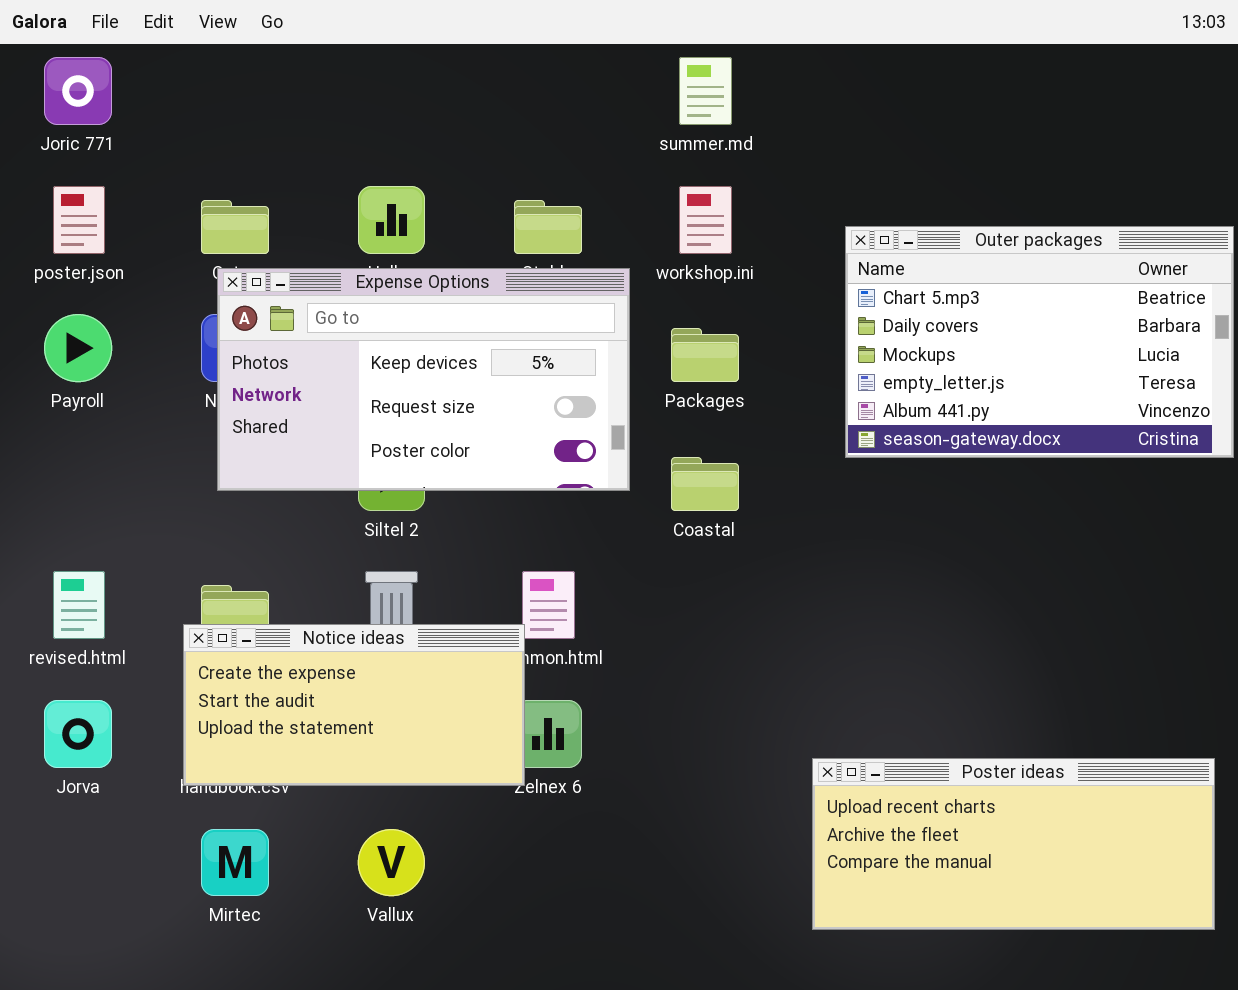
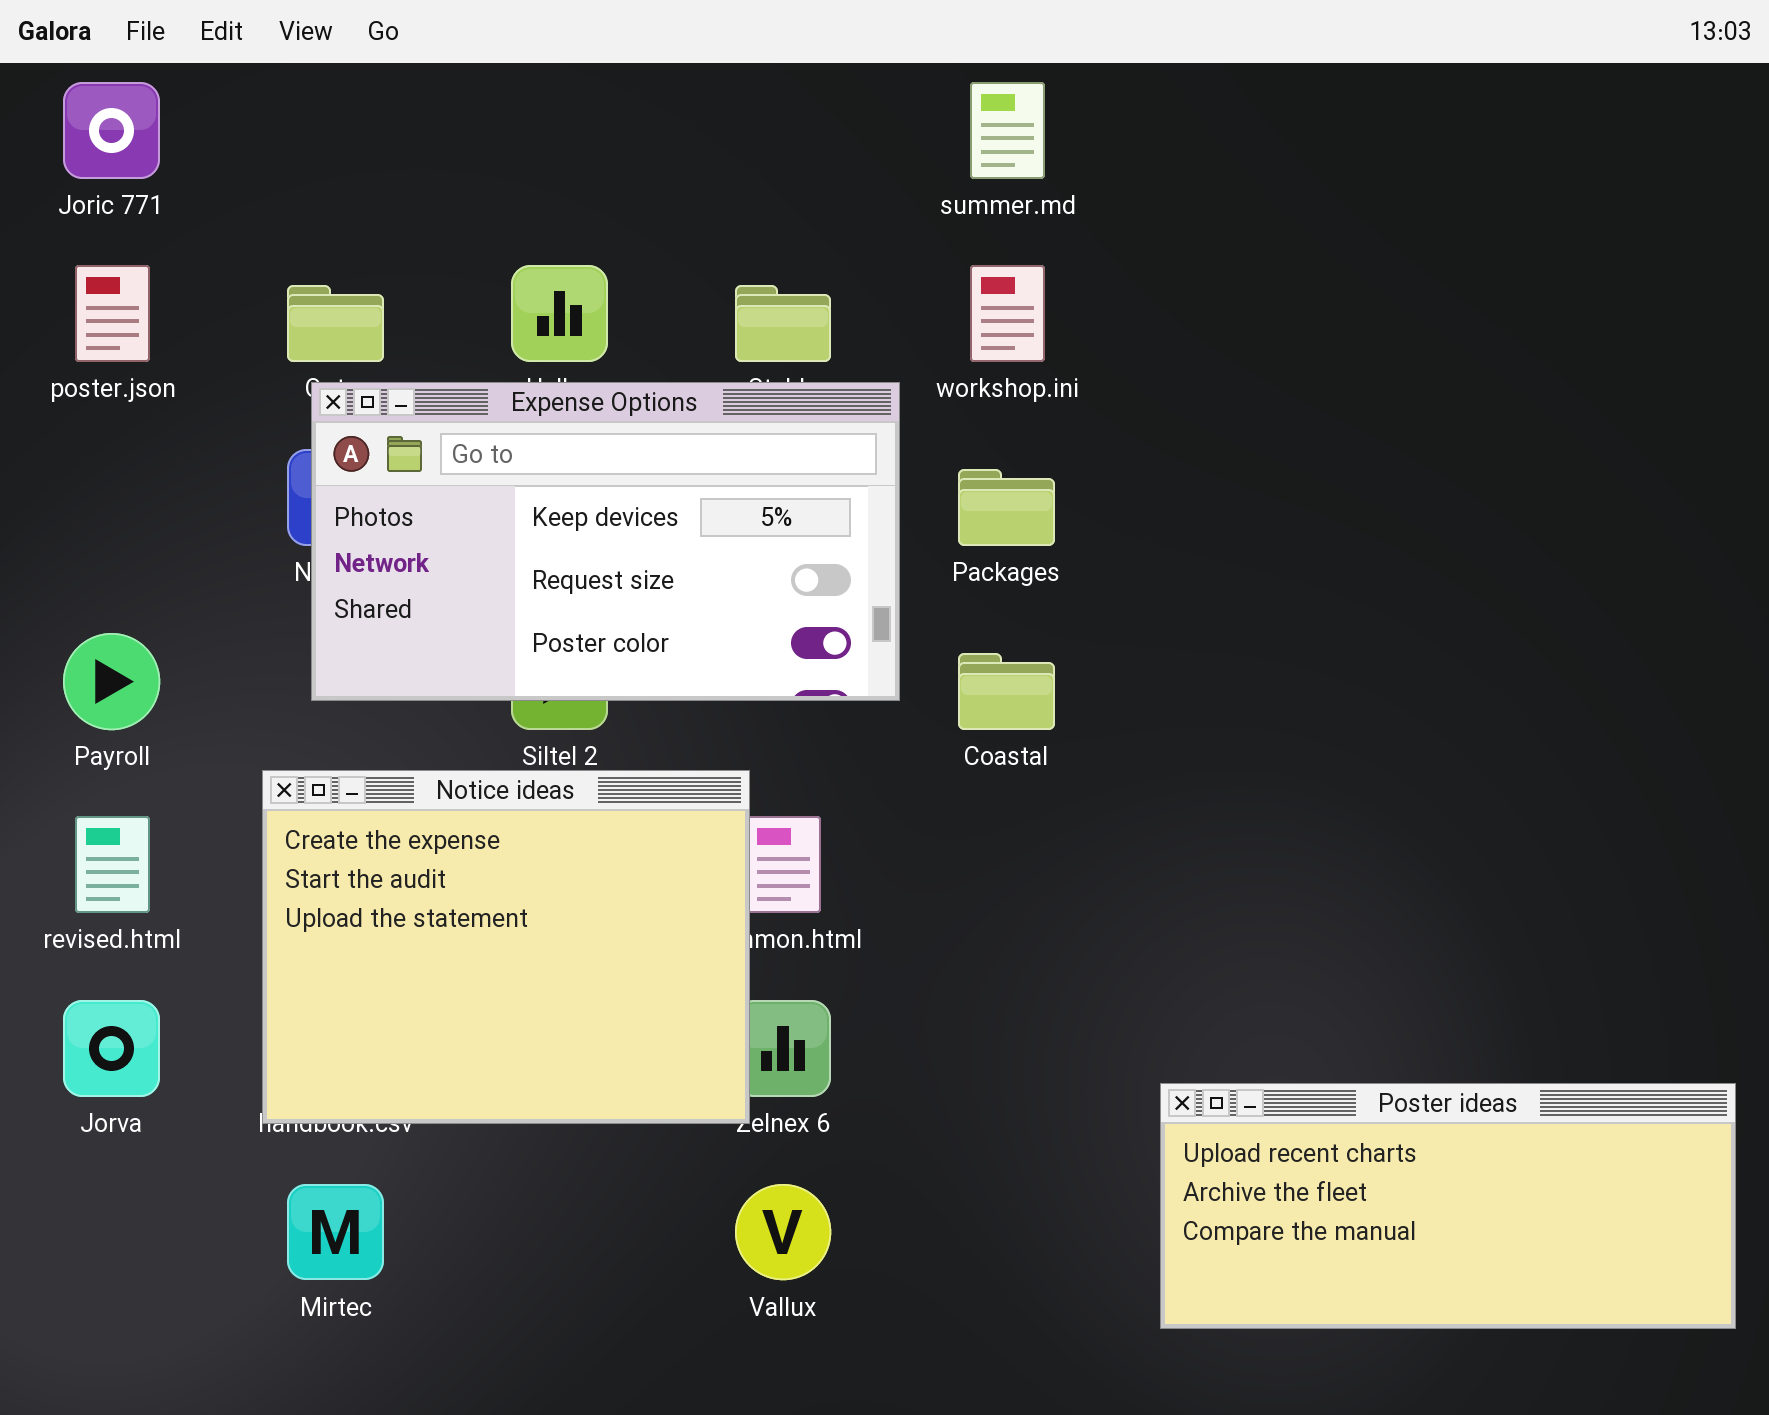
Outer packages: [845,226,1234,458] -> none, closed
Payroll: [44,314,112,382] -> [63,633,160,730], moved
Notice ideas: [183,624,525,786] -> [262,770,750,1124], resized
Vallux: [358,829,425,896] -> [735,1184,831,1280], moved

